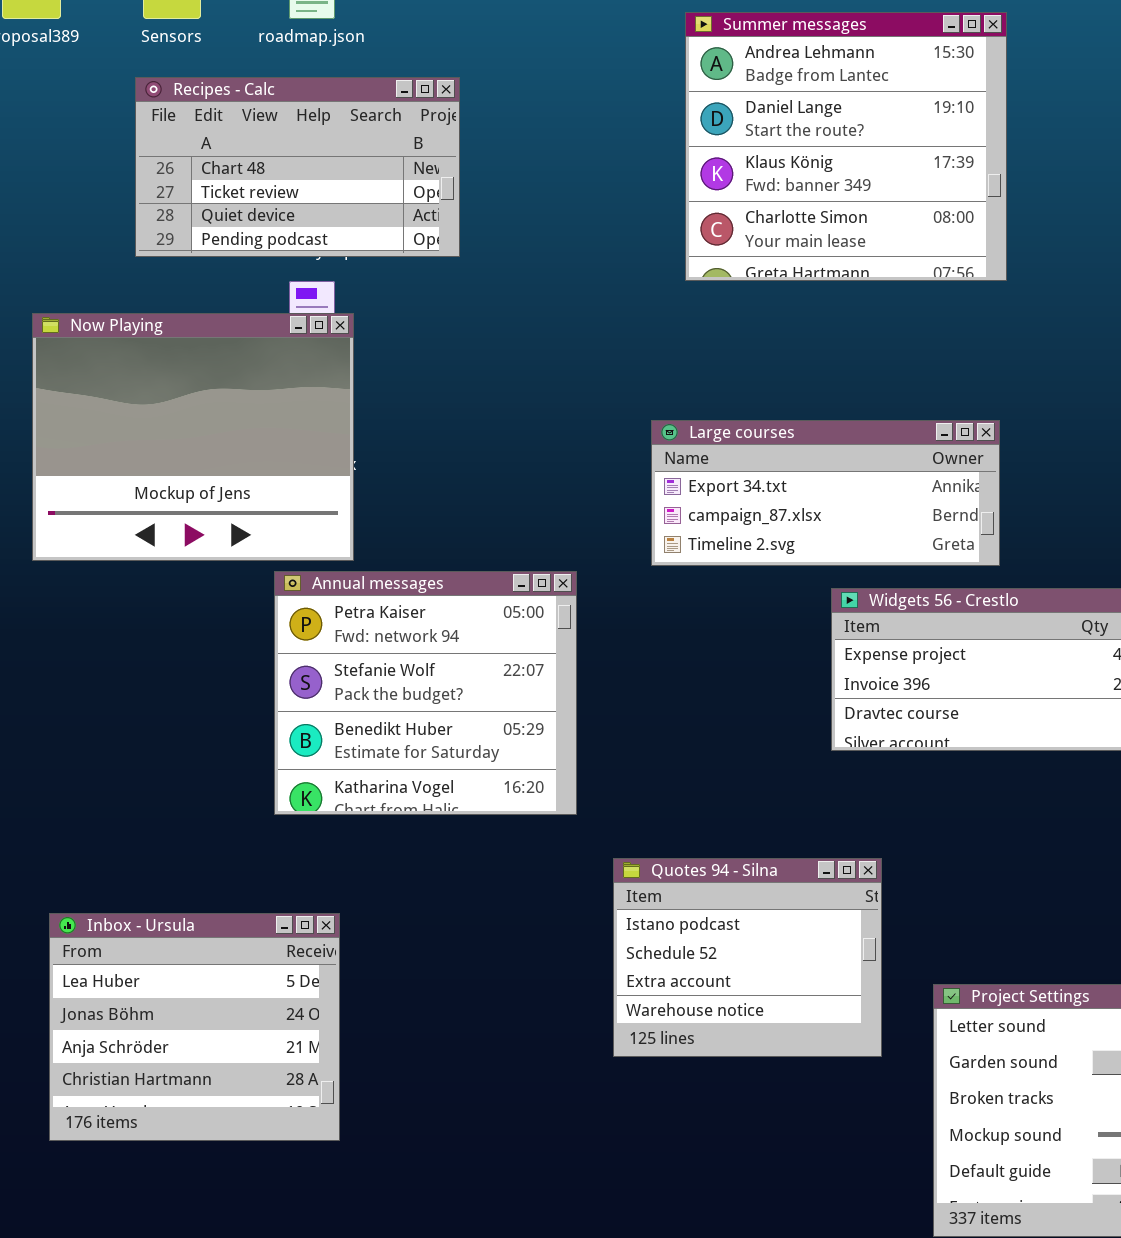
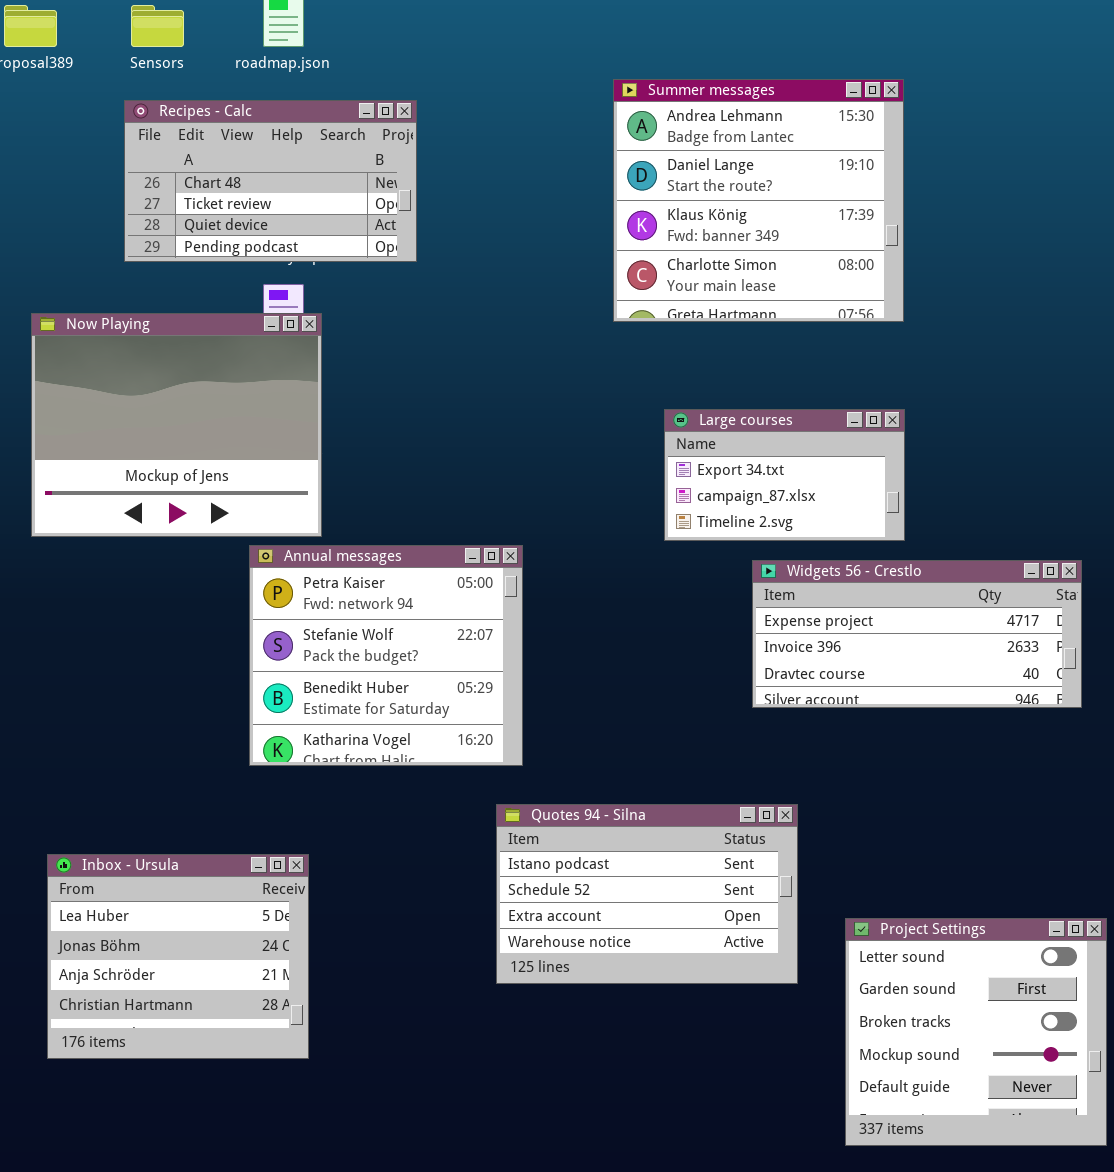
Summer messages: [685,12,1007,281] -> [613,79,904,322], moved
Large courses: [651,420,1000,566] -> [664,409,905,541], resized
Quotes 94 - Silna: [613,858,882,1057] -> [496,804,798,984], resized

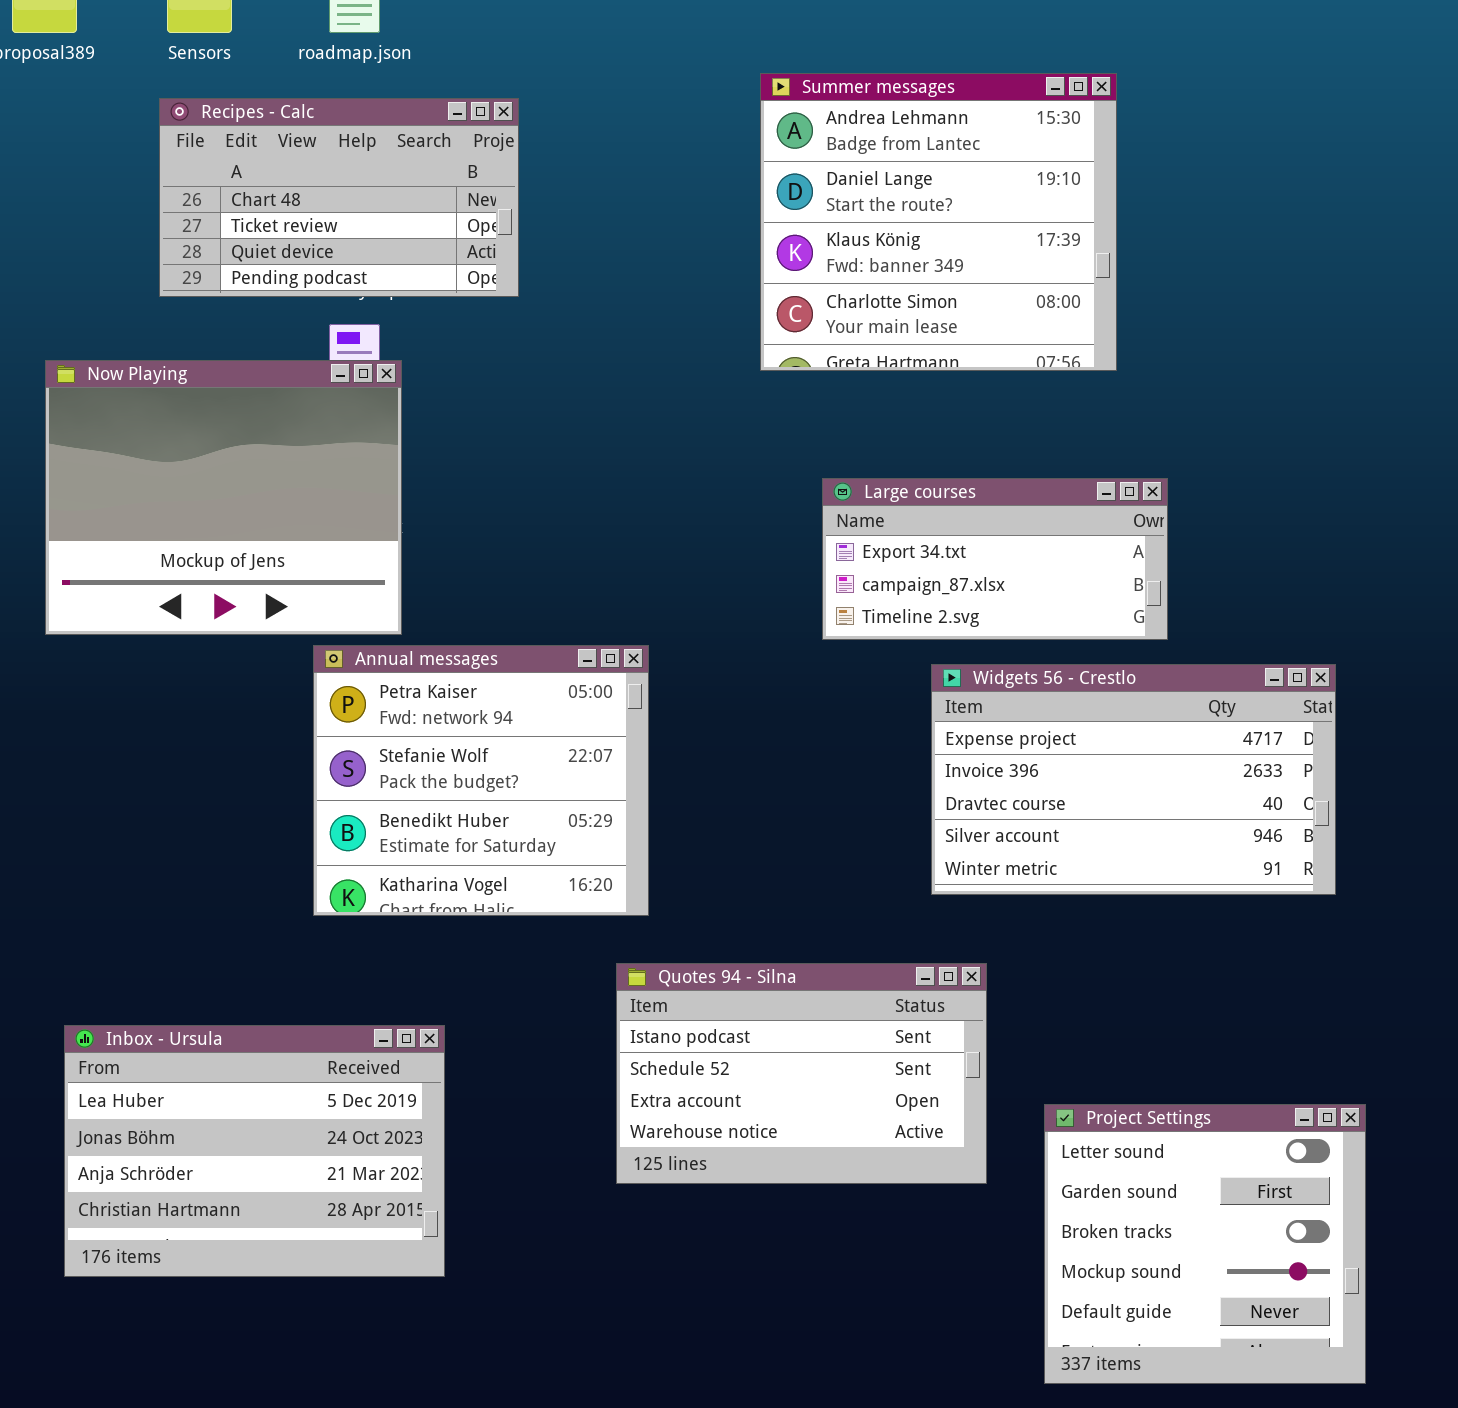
Large courses: [664,409,905,541] -> [822,478,1168,640], resized
Widgets 56 - Crestlo: [752,560,1082,708] -> [931,664,1336,895], resized
Inbox - Ursula: [47,854,309,1059] -> [64,1025,445,1277], resized

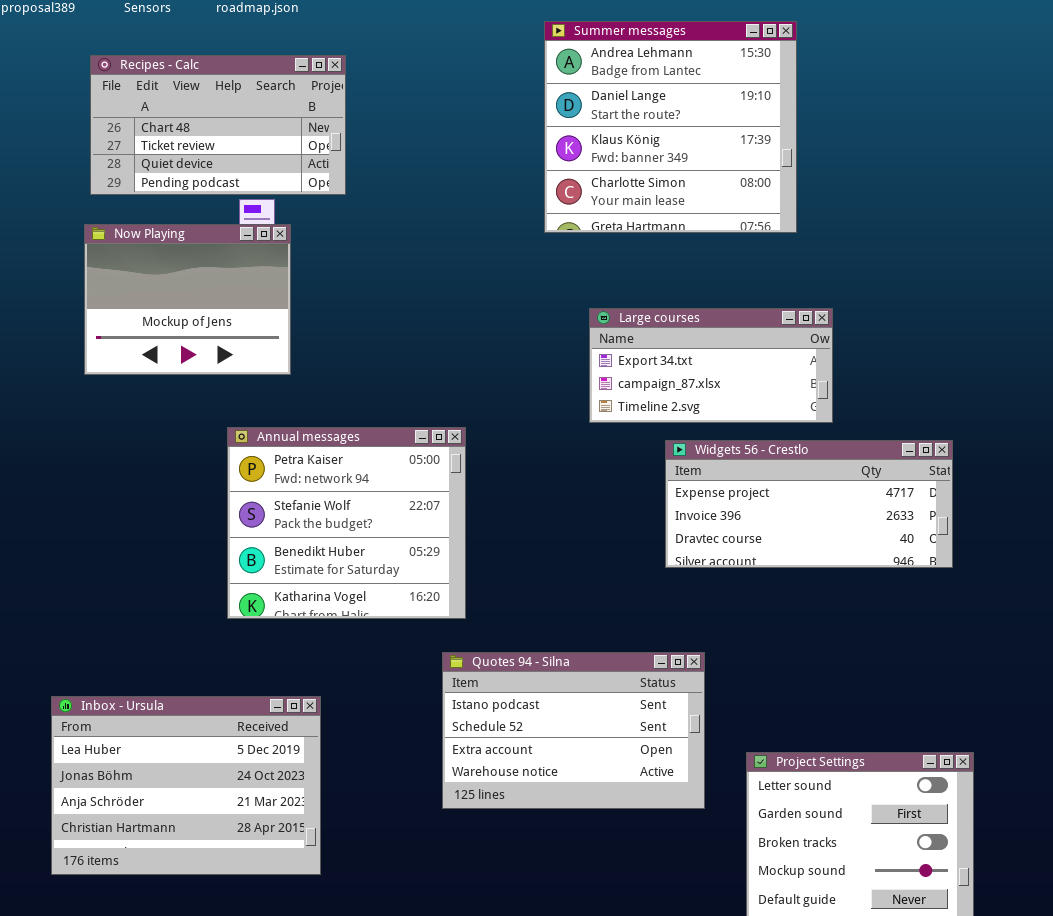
Recipes - Calc: [159,98,519,297] -> [90,55,346,195], moved
Now Playing: [45,360,402,635] -> [84,224,291,375], resized
Widgets 56 - Crestlo: [931,664,1336,895] -> [665,440,953,568], resized

